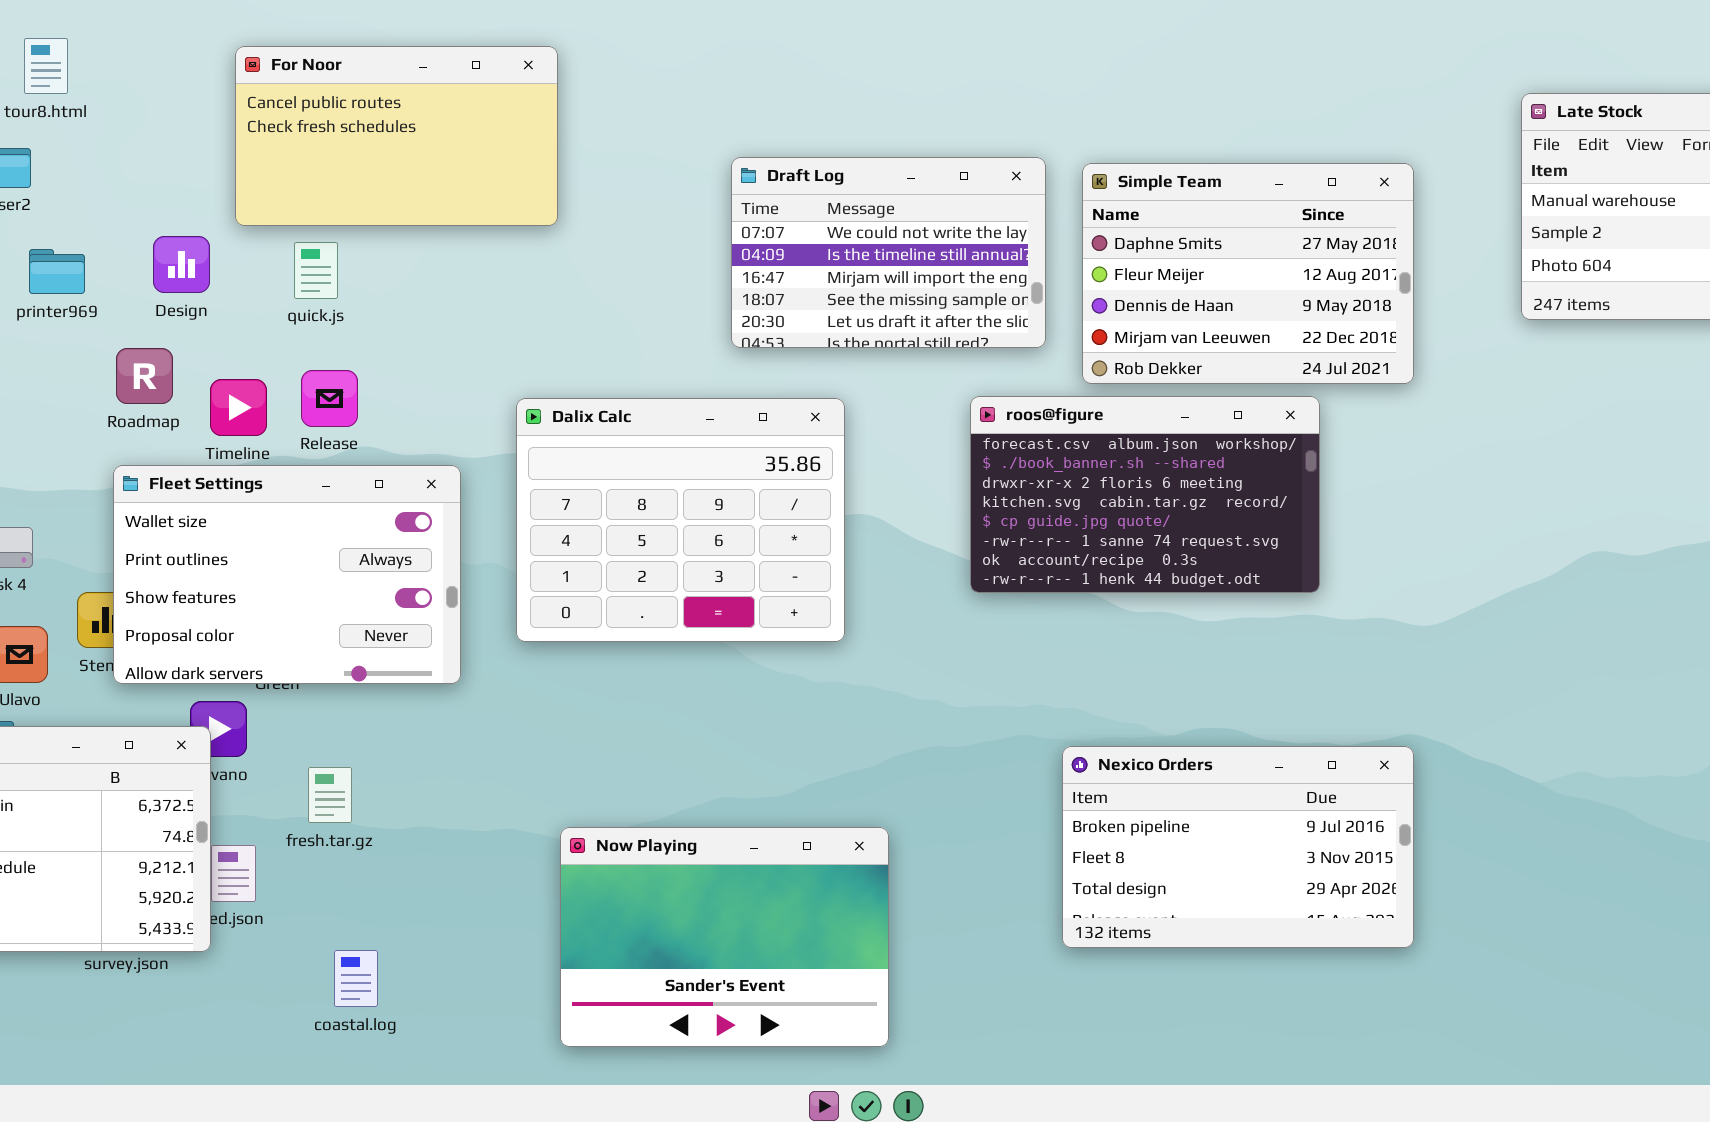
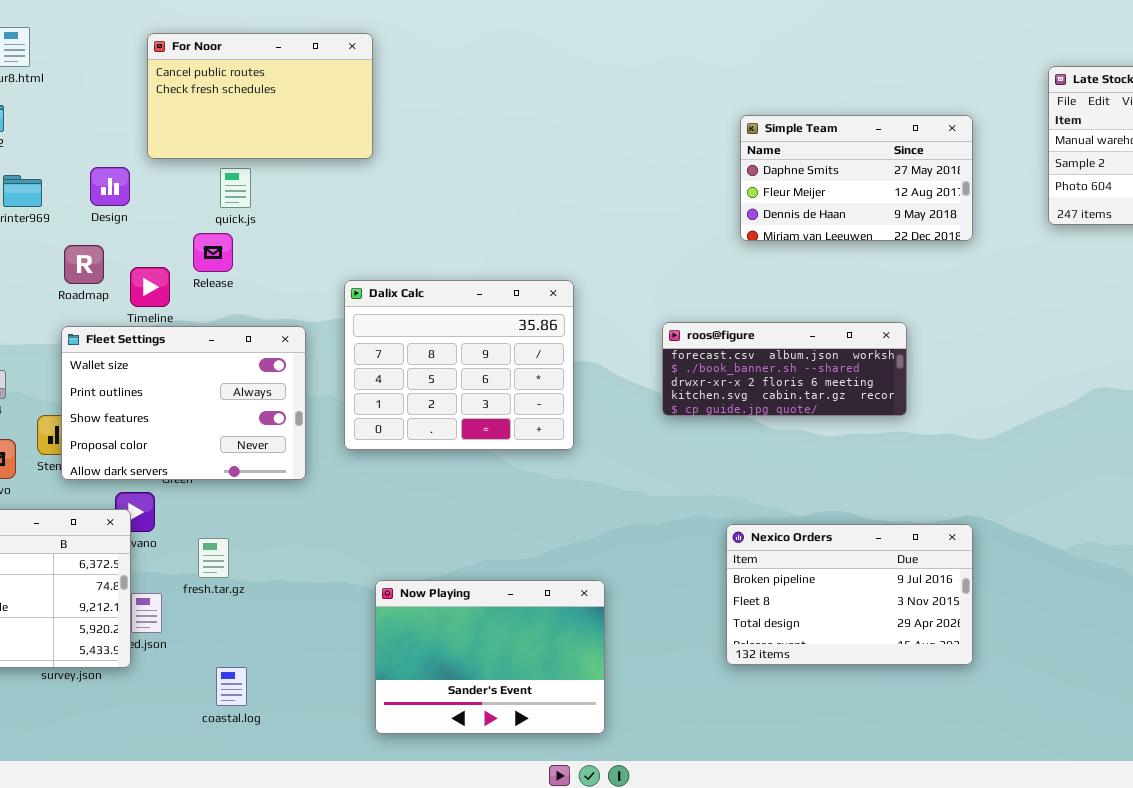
Draft Log: [731,157,1046,348] -> none, closed
Simple Team: [1082,163,1414,384] -> [740,115,973,241], resized
quick.js: [294,242,338,299] -> [220,168,251,208], moved
Release: [301,370,358,427] -> [193,233,233,272], moved
roos@figure: [970,396,1320,593] -> [662,322,907,416], resized

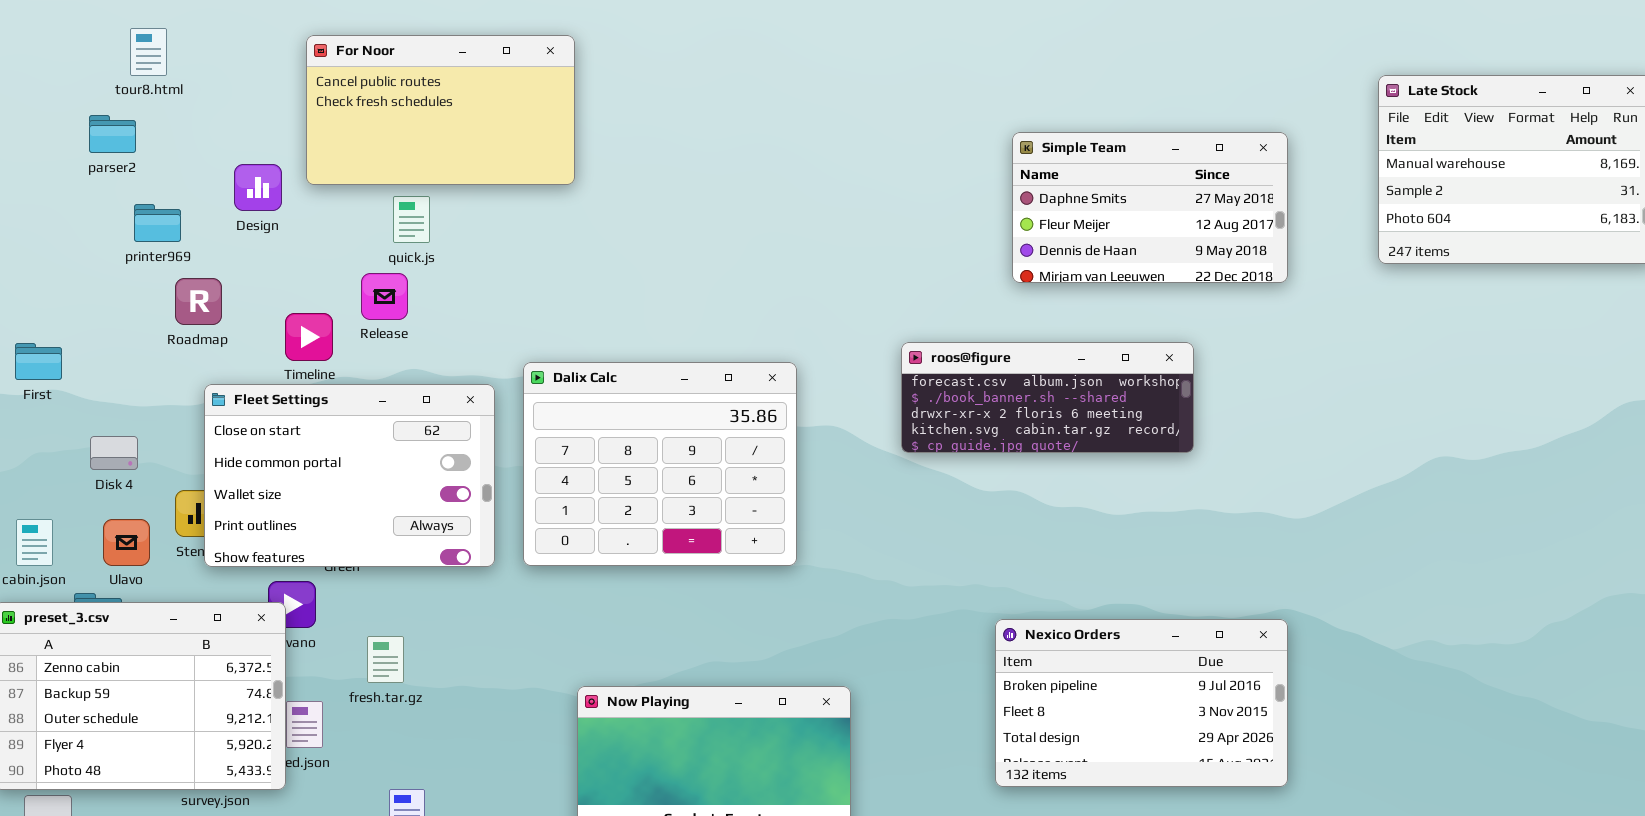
Design: [90,167,130,206] -> [234,164,282,211], moved
Roadmap: [64,245,104,284] -> [175,278,222,325], moved
Dalix Calc: [344,280,574,450] -> [523,362,797,566], moved
roos@figure: [662,322,907,416] -> [901,342,1194,453], moved
Fleet Settings: [61,326,306,480] -> [204,384,495,567], scrolled up 2 rows

